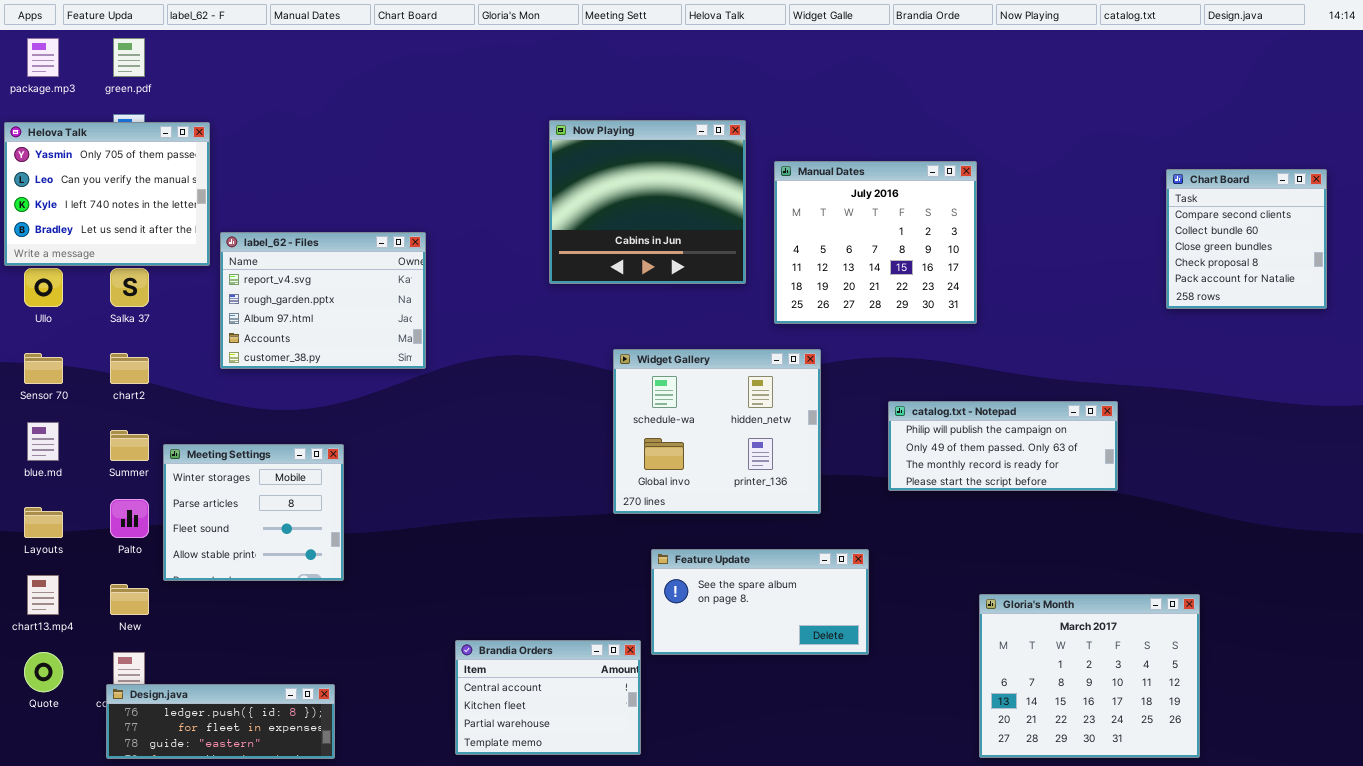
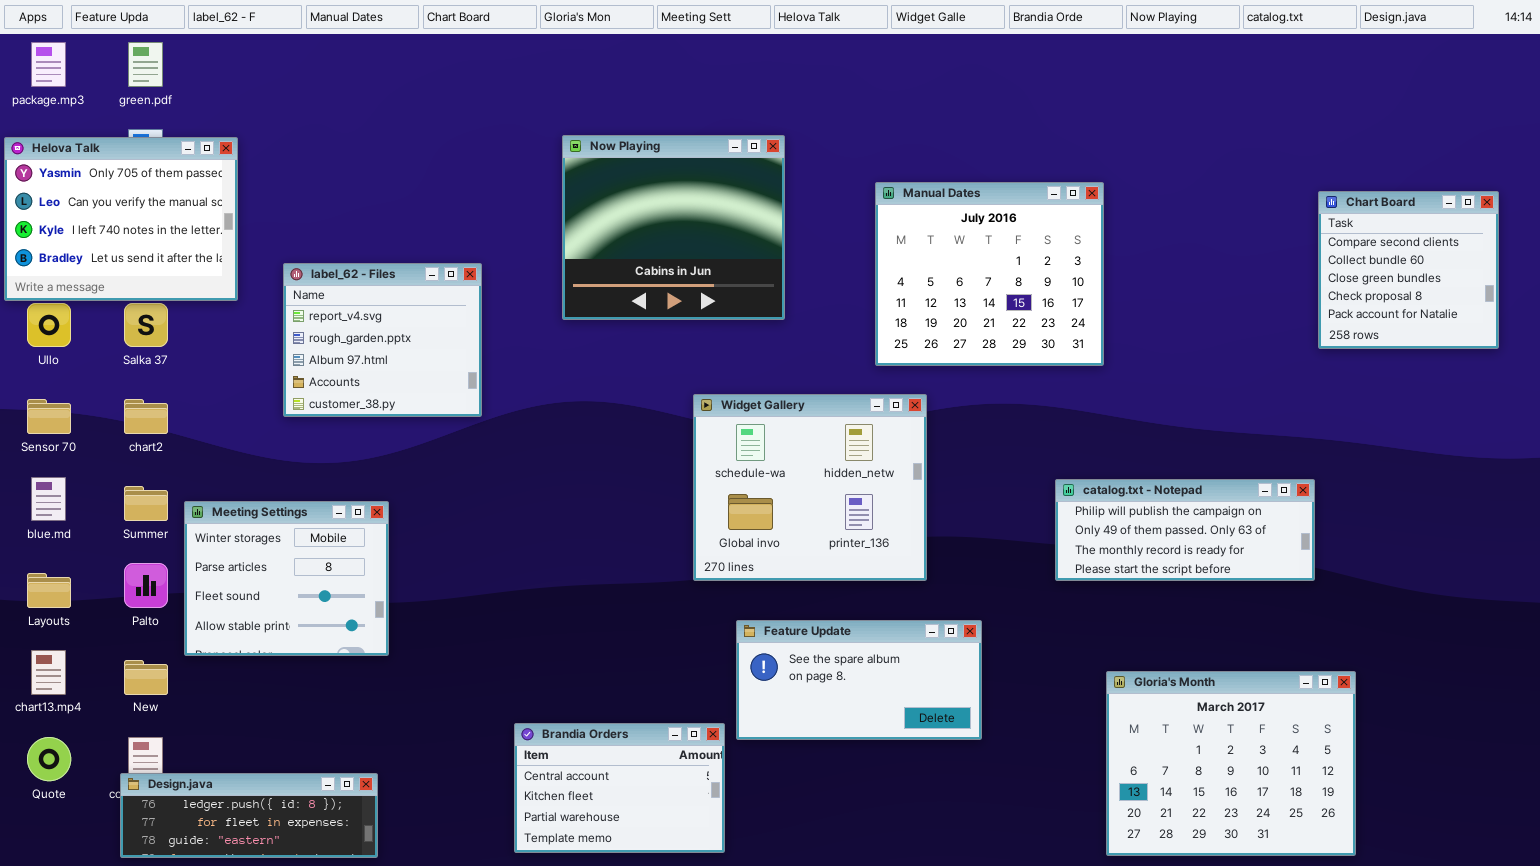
Now Playing: [549,120,746,284] -> [562,135,785,320], moved
label_62 - Files: [220,232,426,369] -> [283,263,482,417], resized
catalog.txt - Notepad: [888,401,1118,491] -> [1055,479,1315,581], moved

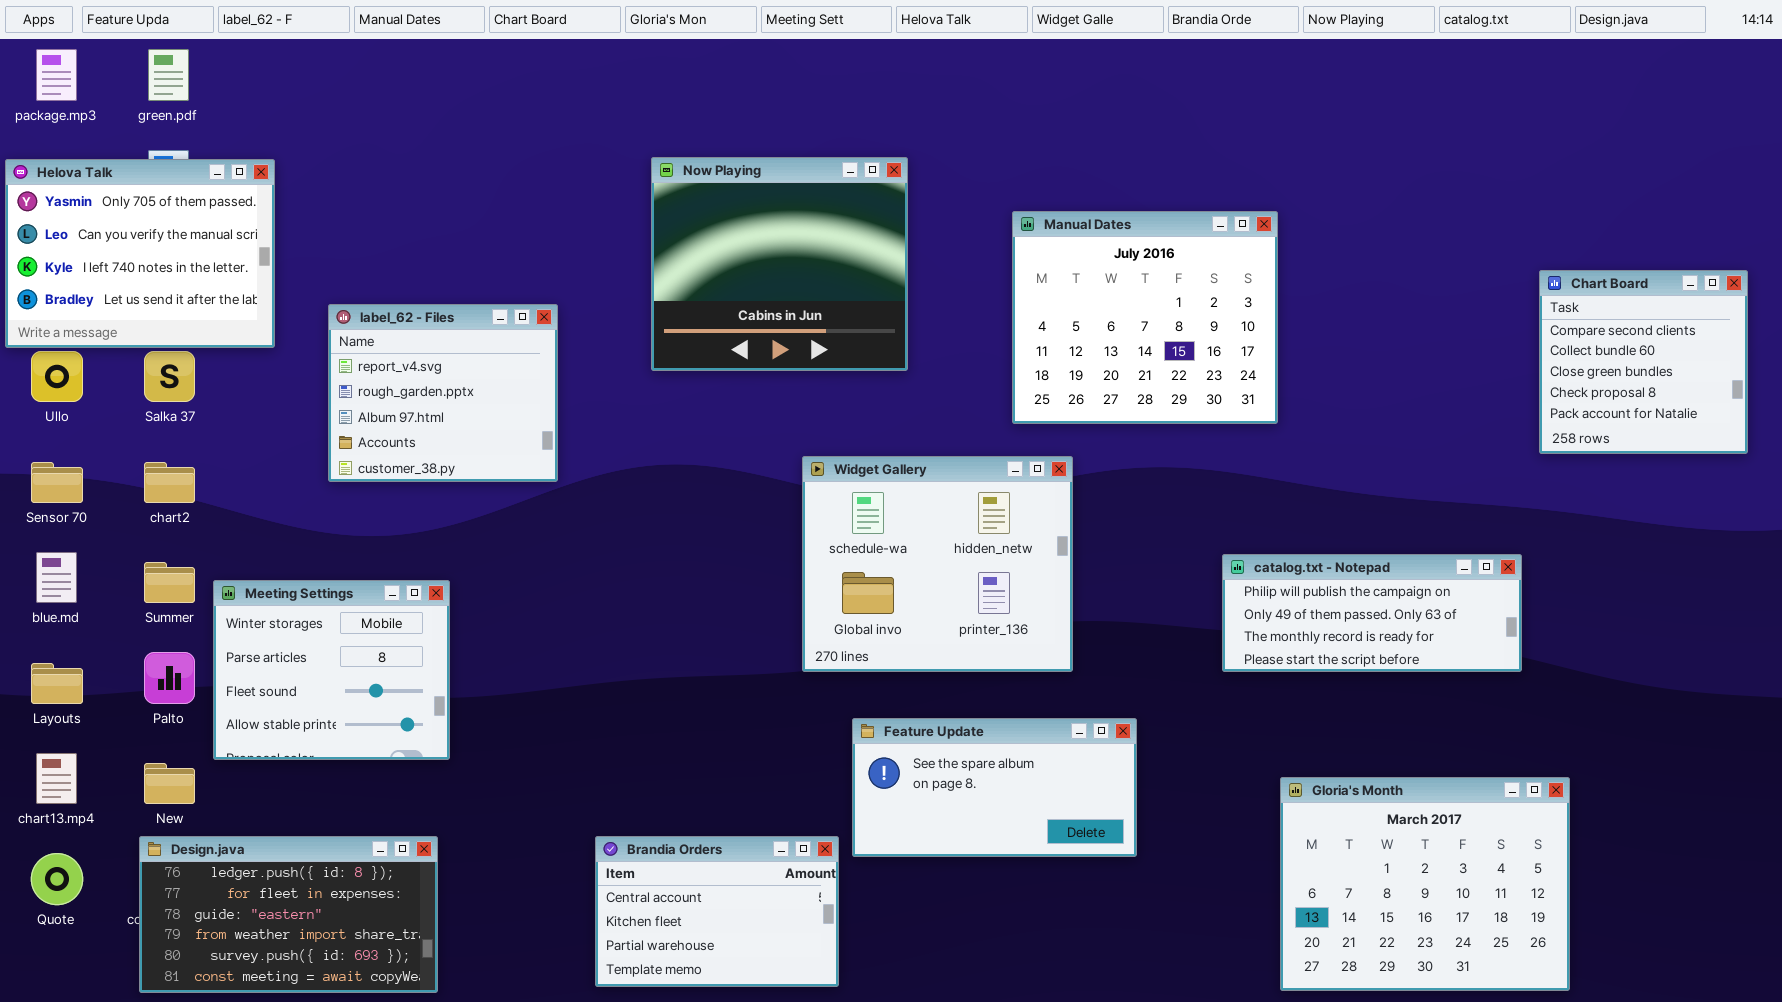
Chart Board: [1318,191,1499,349] -> [1539,270,1748,454], moved
Design.java: [120,773,378,858] -> [139,836,438,993], resized

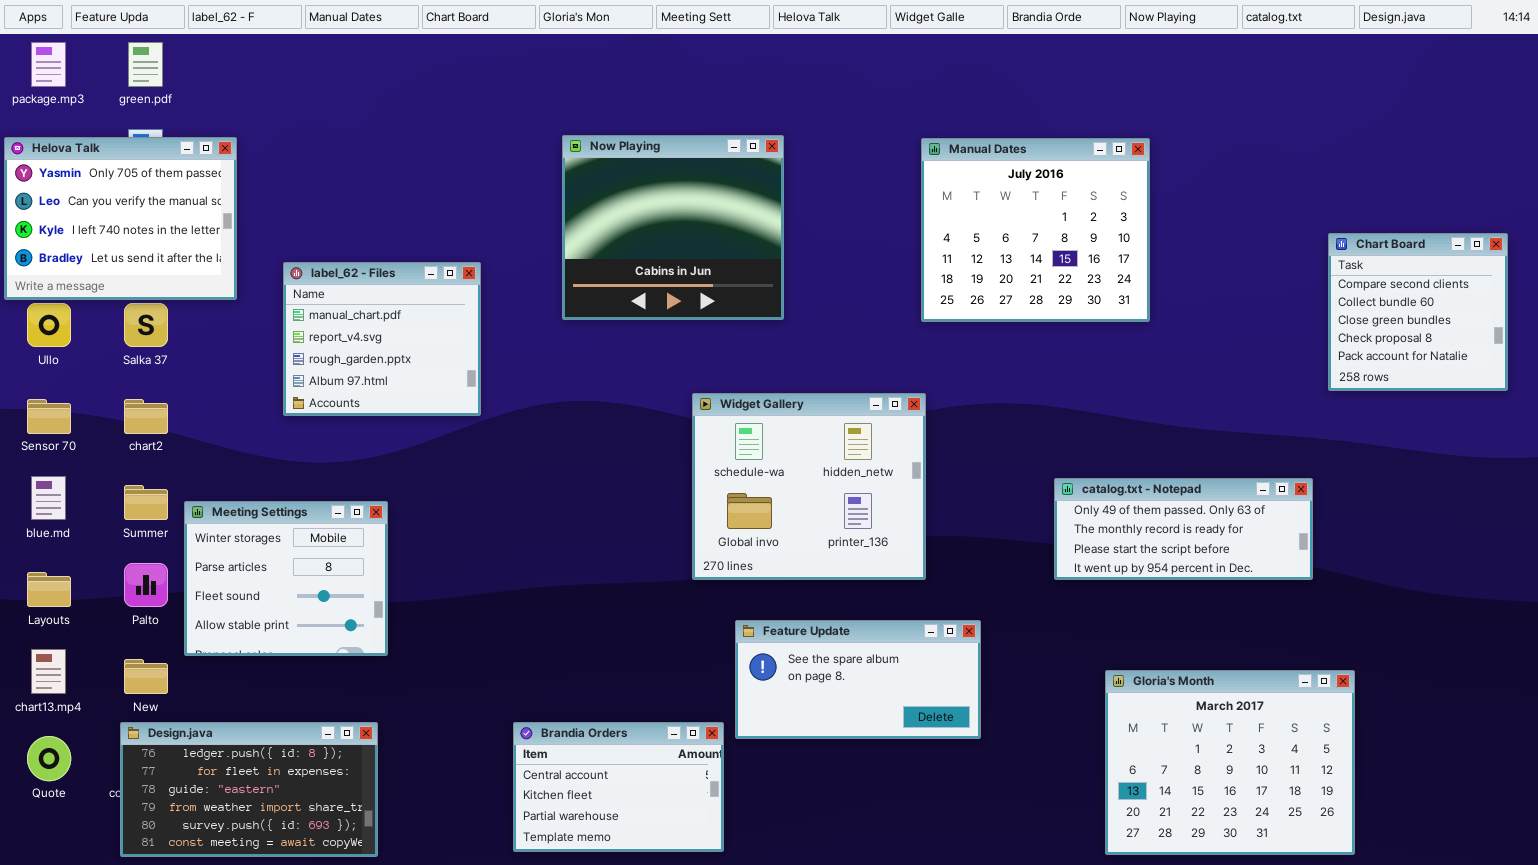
Manual Dates: [1012,211,1278,424] -> [921,138,1150,322], moved
label_62 - Files: [328,304,558,482] -> [283,262,481,416], scrolled up 1 row
catalog.txt - Notepad: [1222,554,1522,672] -> [1054,478,1313,580], scrolled down 1 row

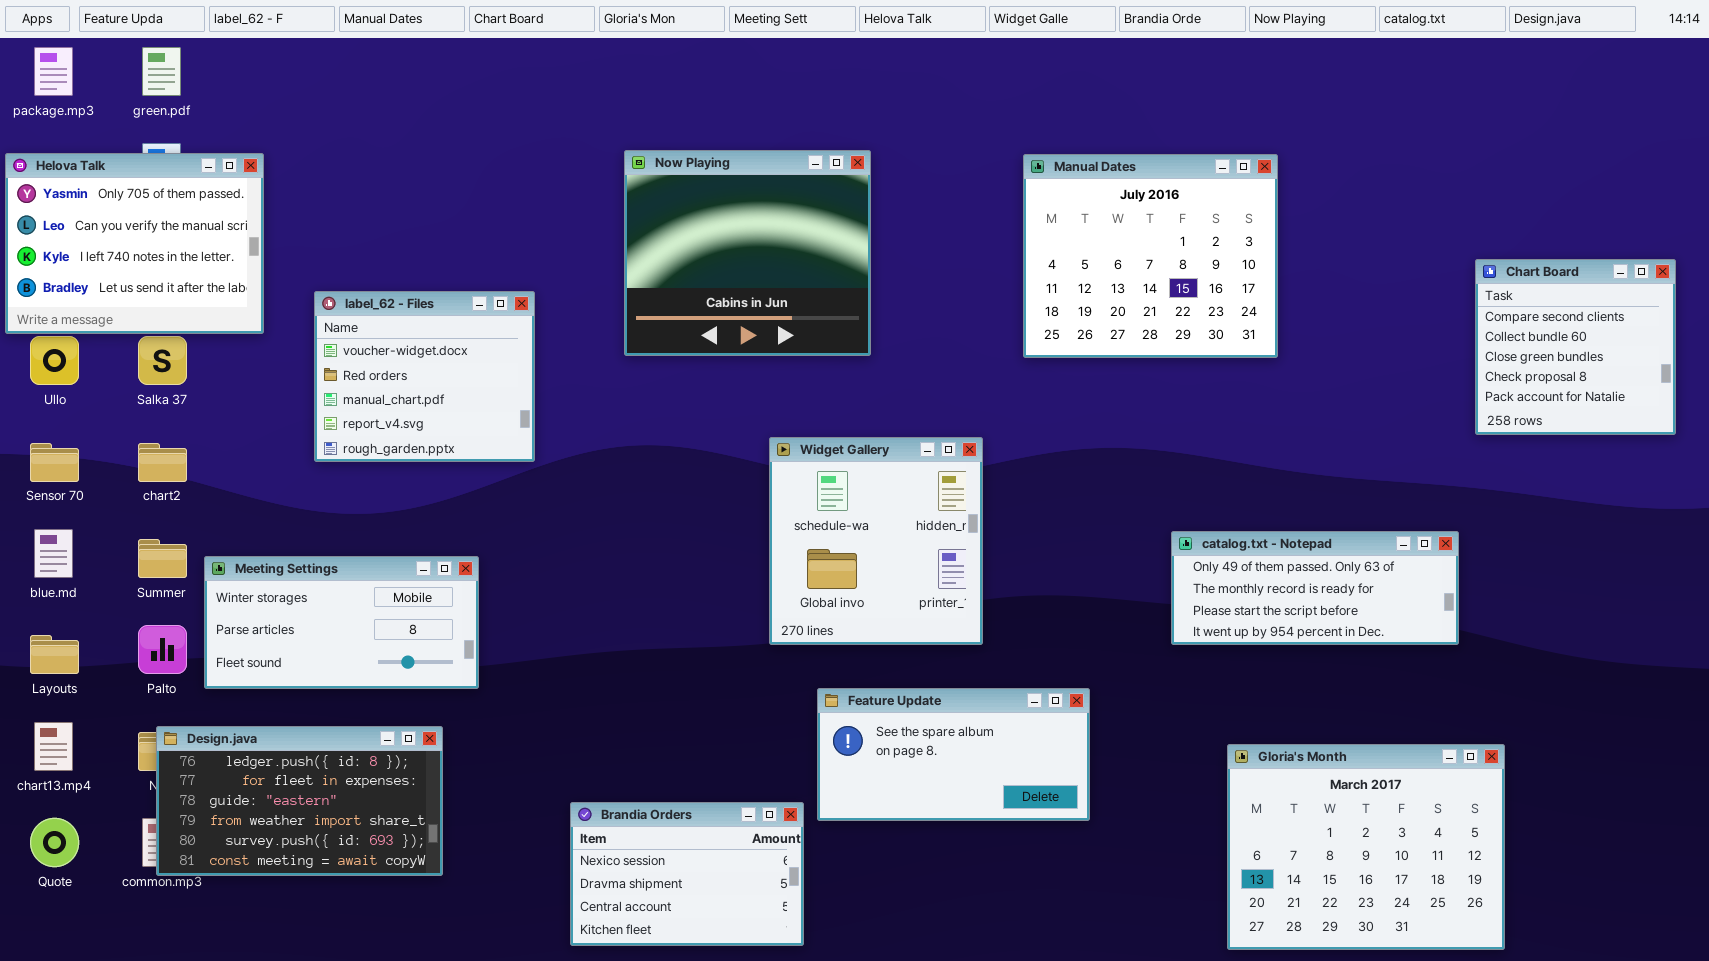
label_62 - Files: [283,262,481,416] -> [314,291,535,462], scrolled up 2 rows
Widget Gallery: [692,393,926,580] -> [769,437,983,645], resized
Meeting Settings: [184,501,388,656] -> [204,556,479,689], resized
Design.java: [120,722,378,857] -> [156,726,443,876], moved
Brandia Orders: [513,722,724,852] -> [570,802,804,946], scrolled up 2 rows

